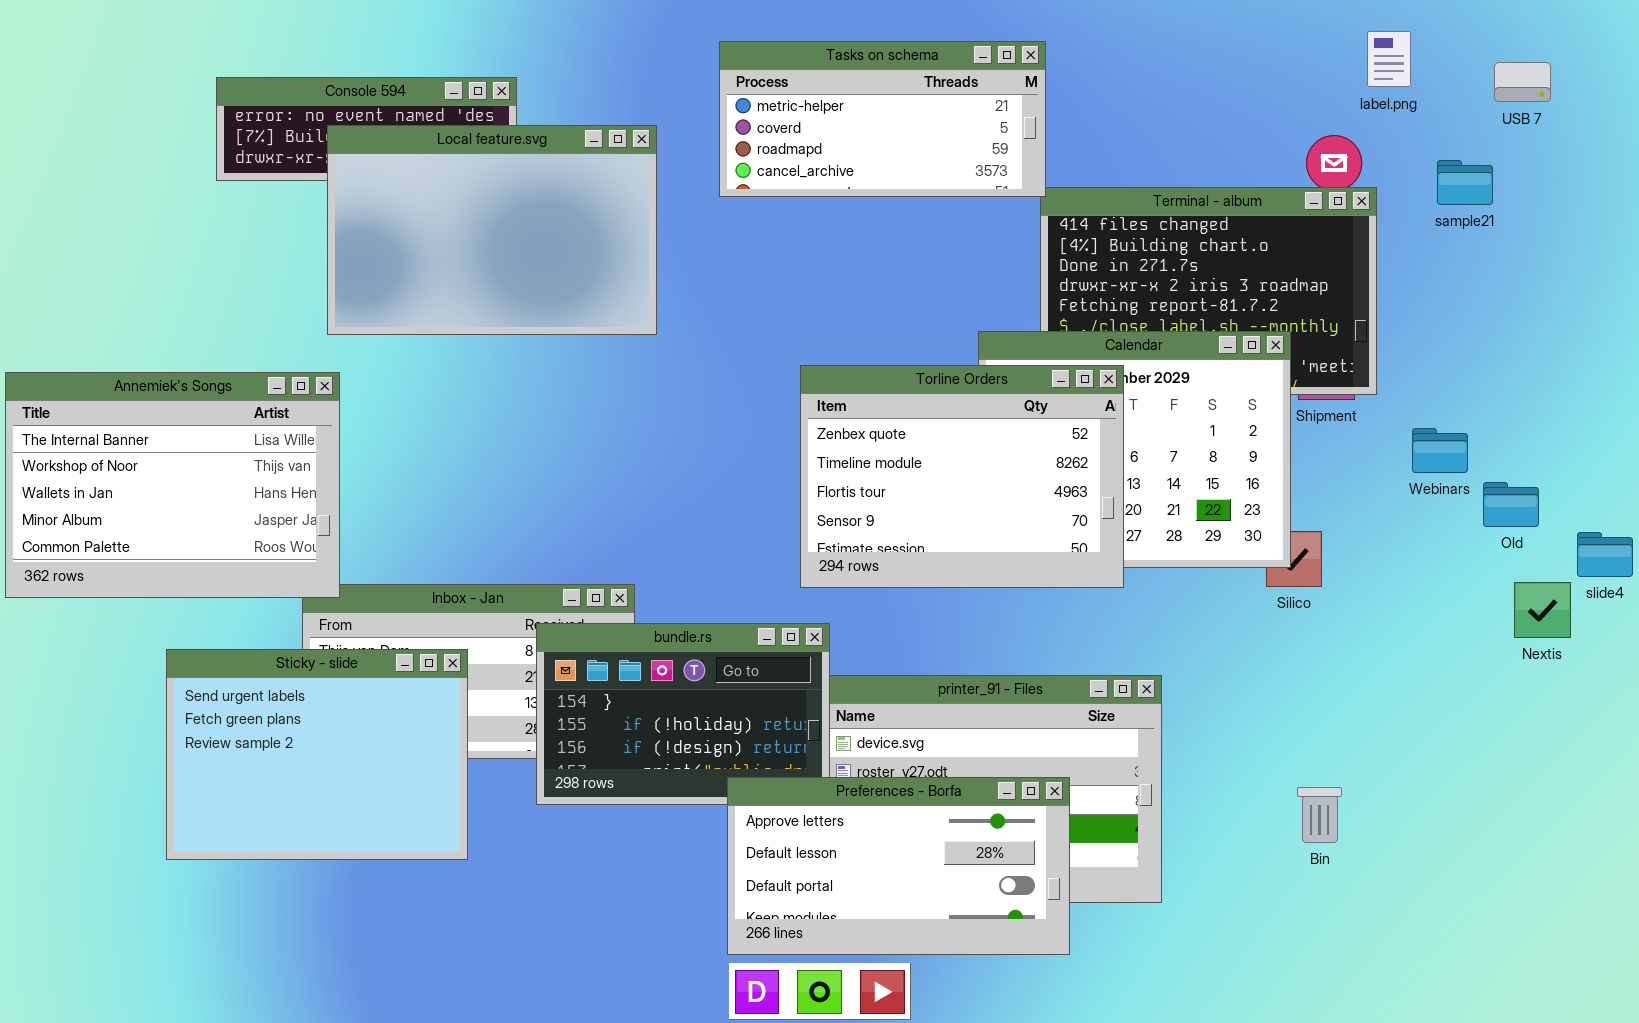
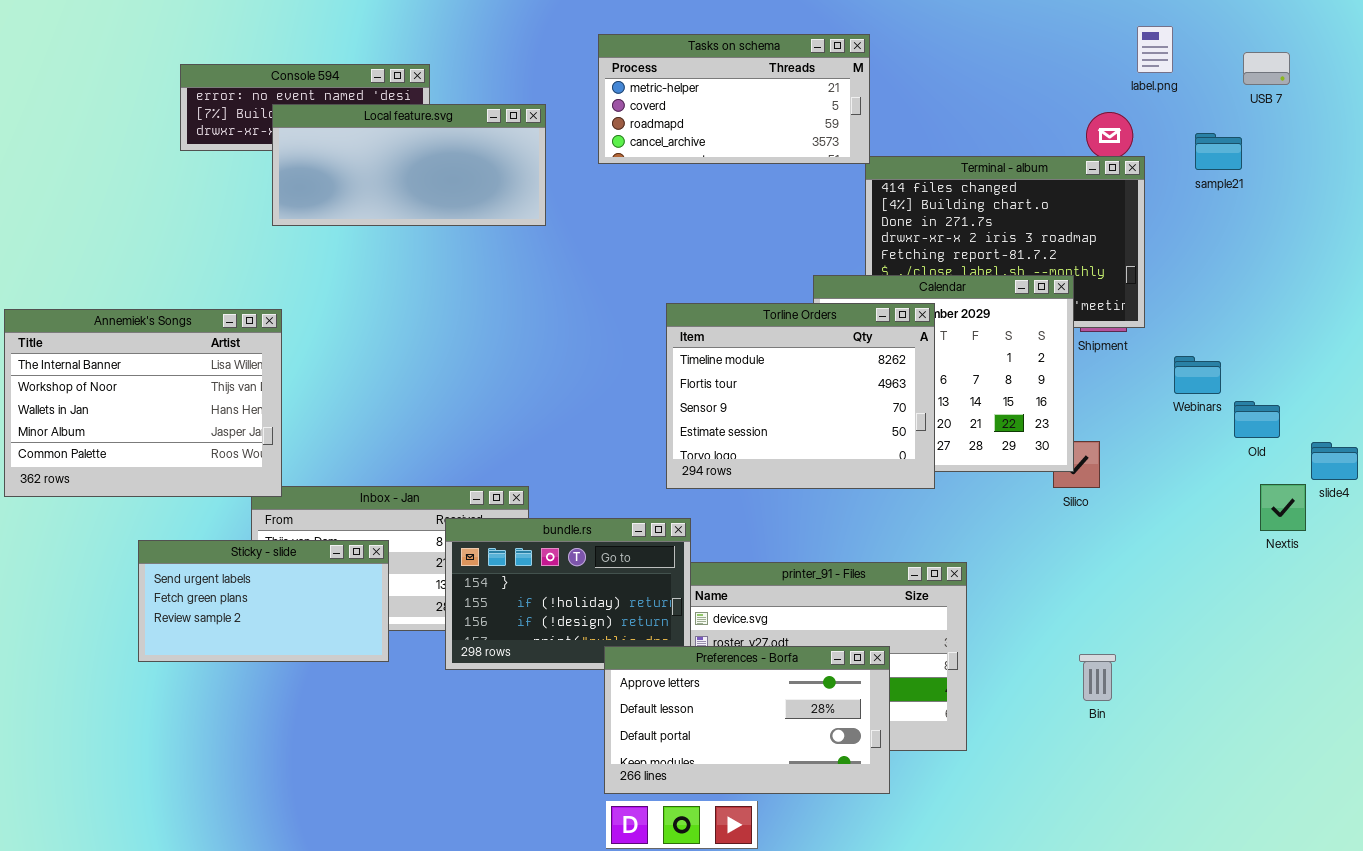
Local feature.svg: [327,125,657,335] -> [272,104,546,226], resized
Torline Orders: [800,365,1124,588] -> [666,303,935,489], scrolled down 1 row
Sticky - slide: [166,649,468,860] -> [138,540,389,662], resized

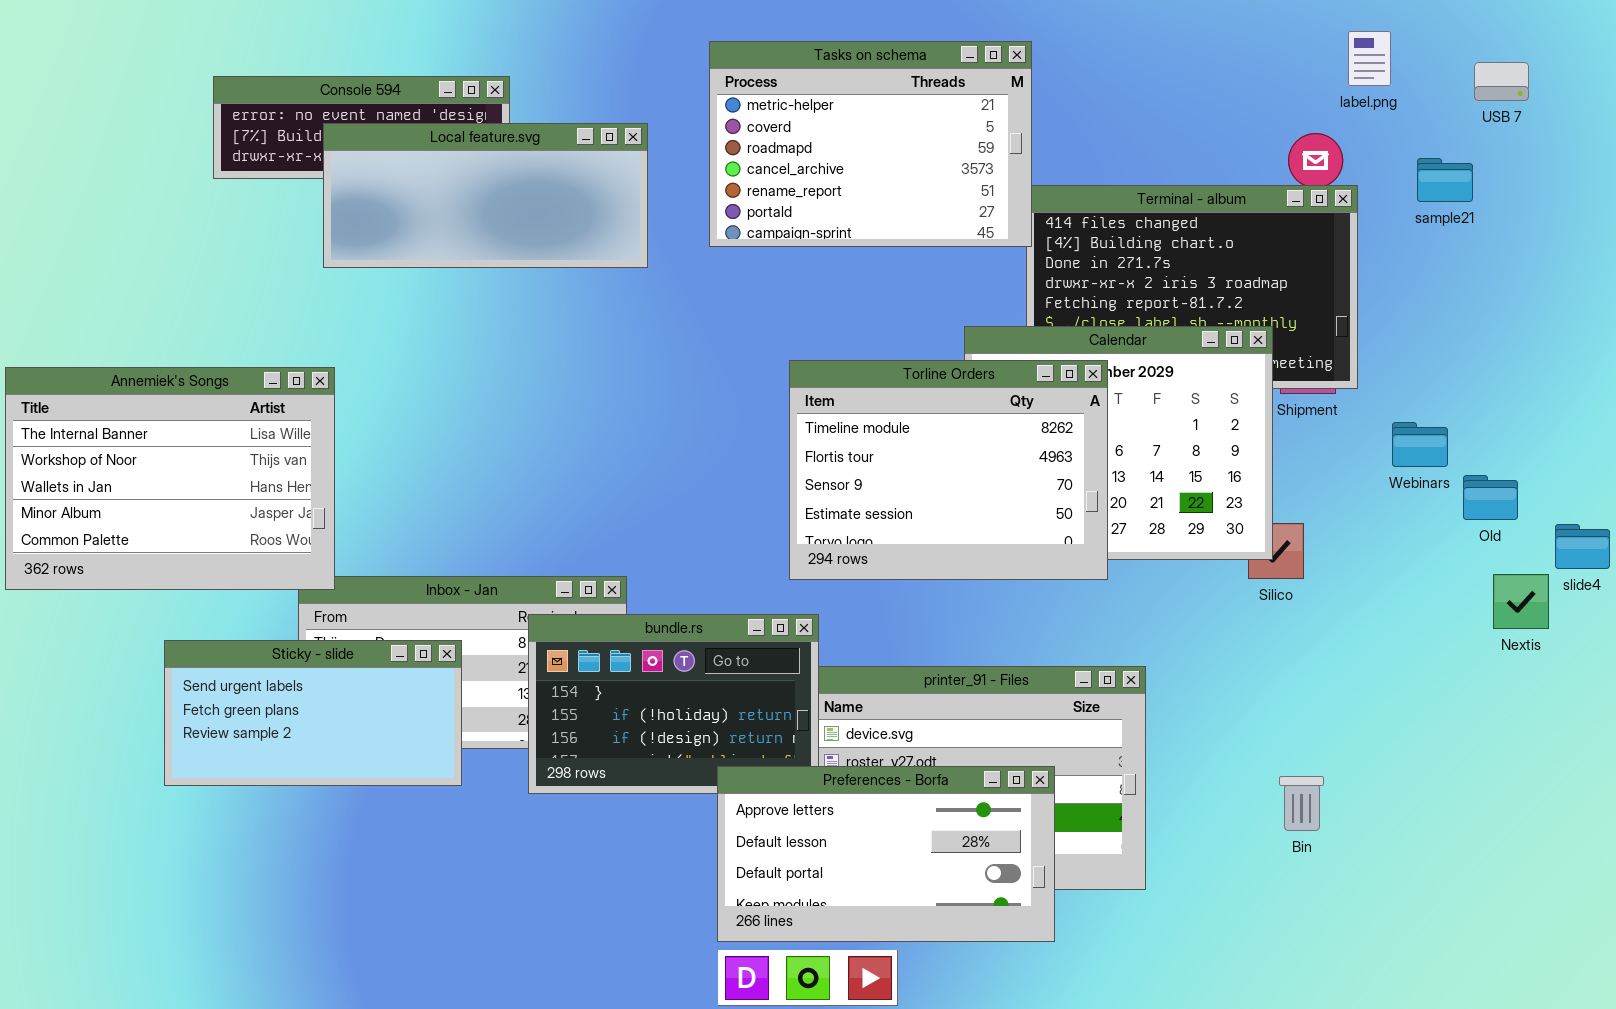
Tasks on schema: [598,34,870,164] -> [709,41,1032,247], resized

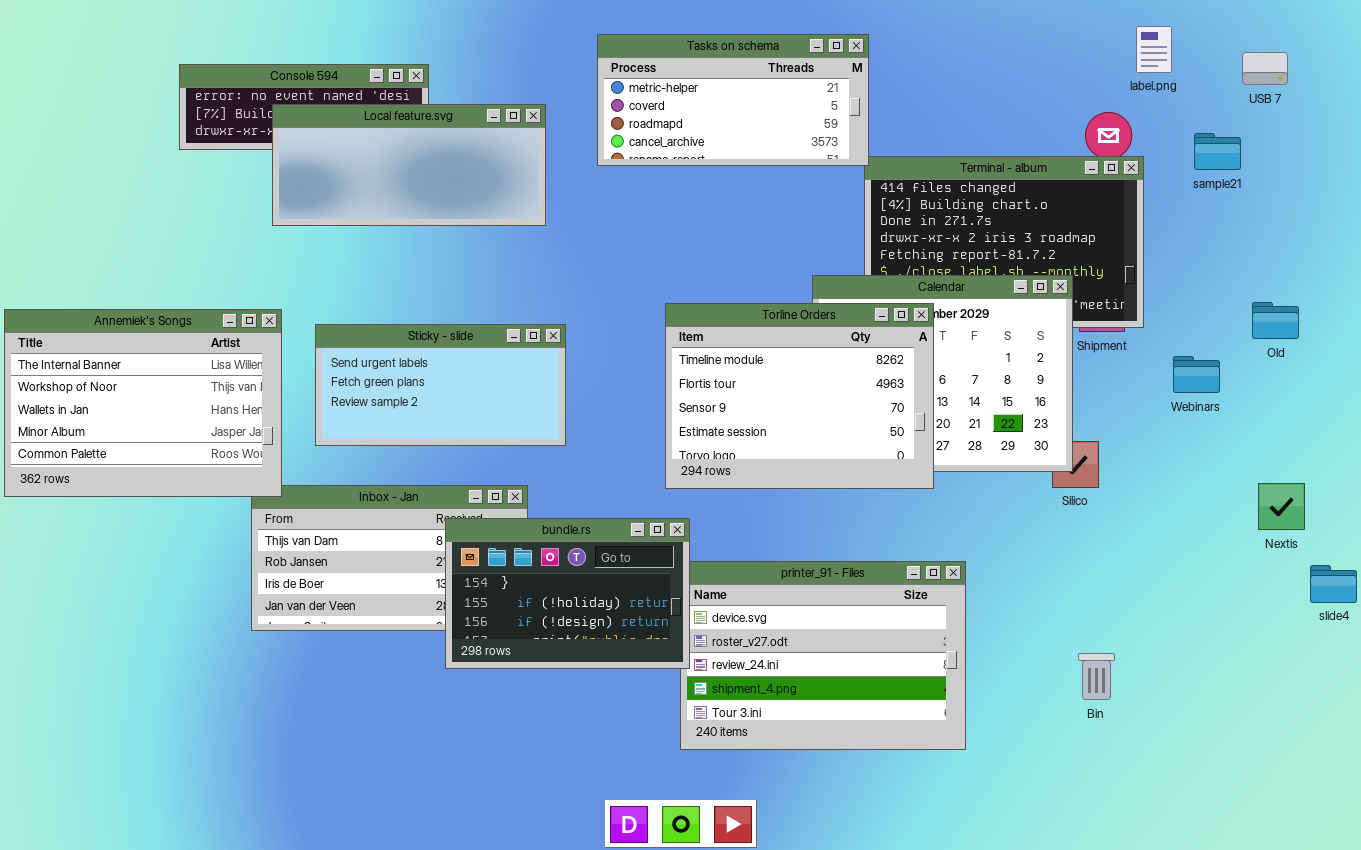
Tasks on schema: [709,41,1032,247] -> [597,34,869,166], resized
Old: [1463,475,1518,520] -> [1252,302,1299,339], moved
slide4: [1555,524,1610,569] -> [1310,565,1357,603], moved
Sticky - slide: [164,640,462,786] -> [315,324,566,446], moved
Preferences - Borfa: [717,766,1055,942] -> none, closed

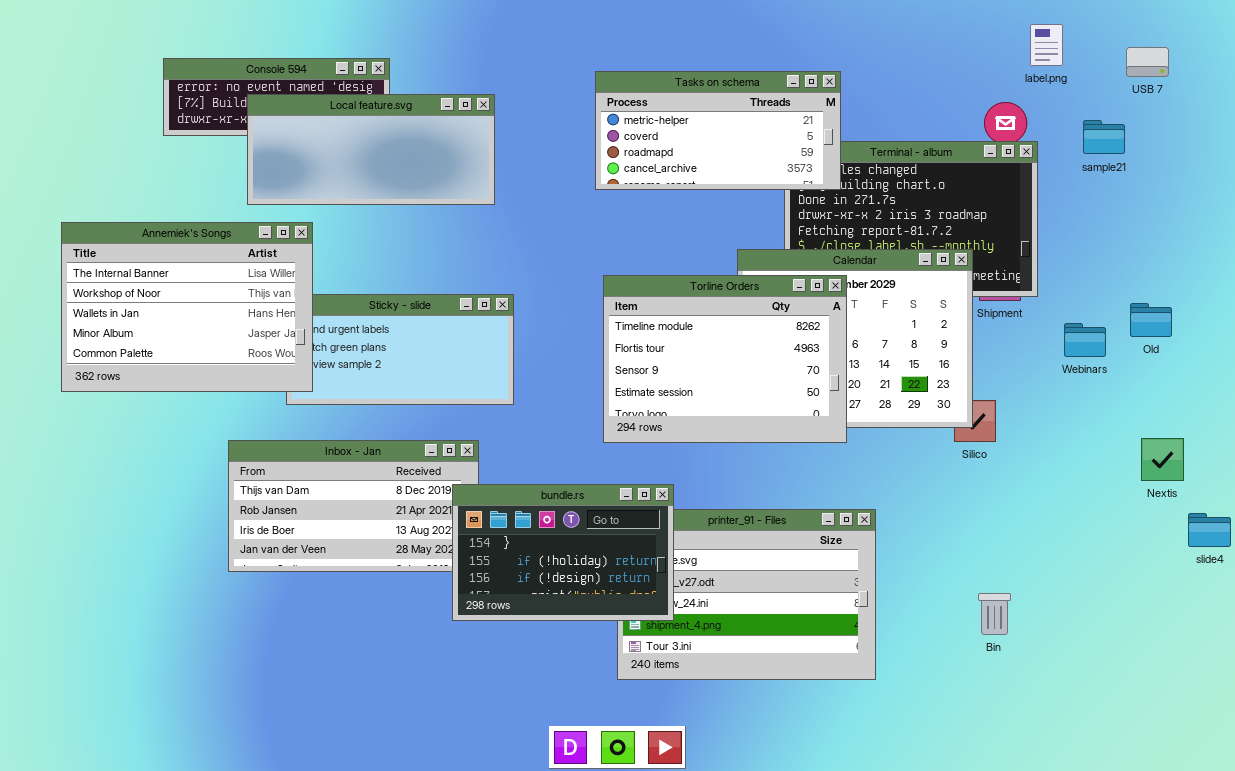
Tasks on schema: [597,34,869,166] -> [595,71,841,190], moved
Old: [1252,302,1299,339] -> [1130,303,1172,337], moved
Annemiek's Songs: [4,309,282,497] -> [61,222,313,392], moved
bundle.rs: [445,518,690,669] -> [452,484,674,621], moved

